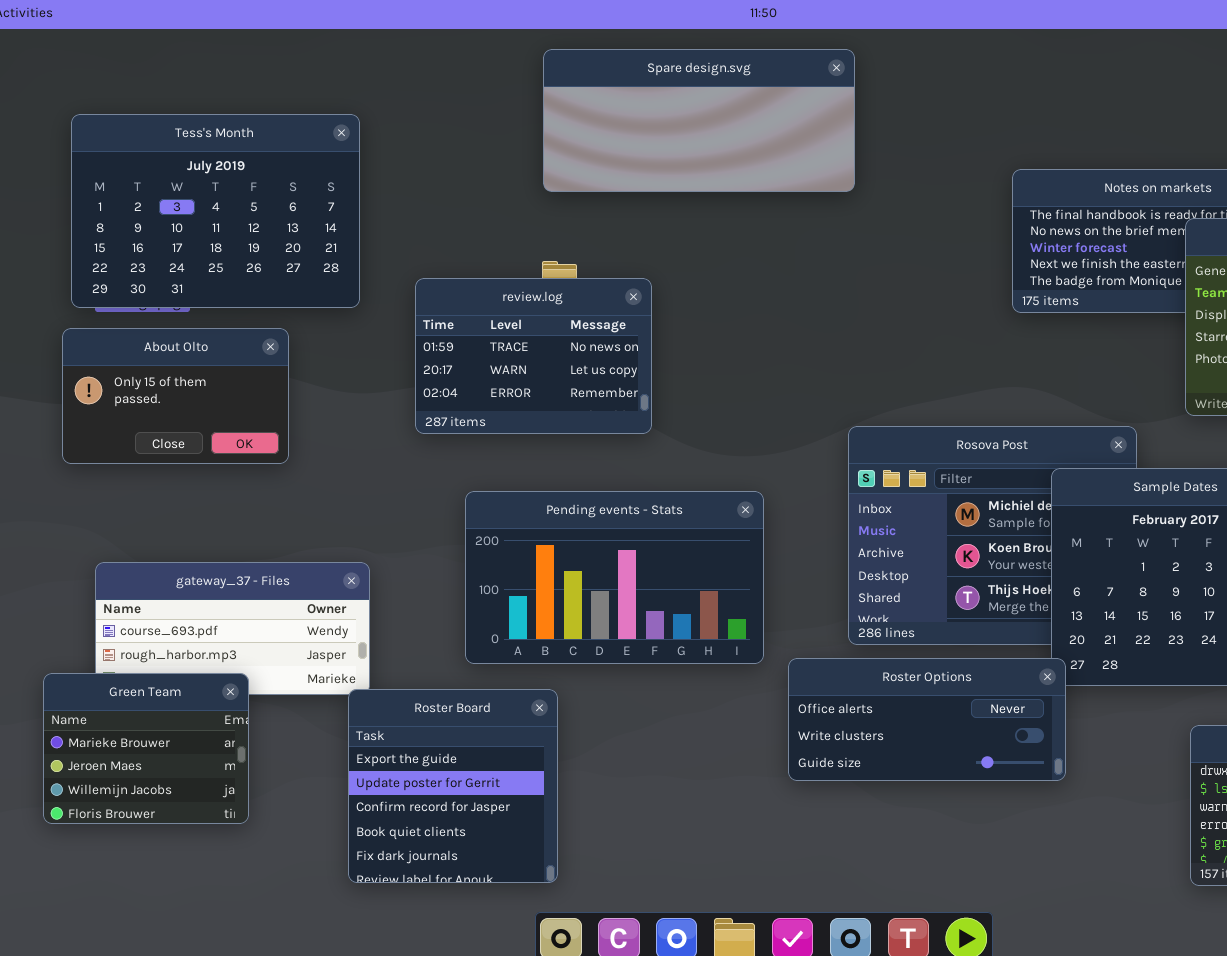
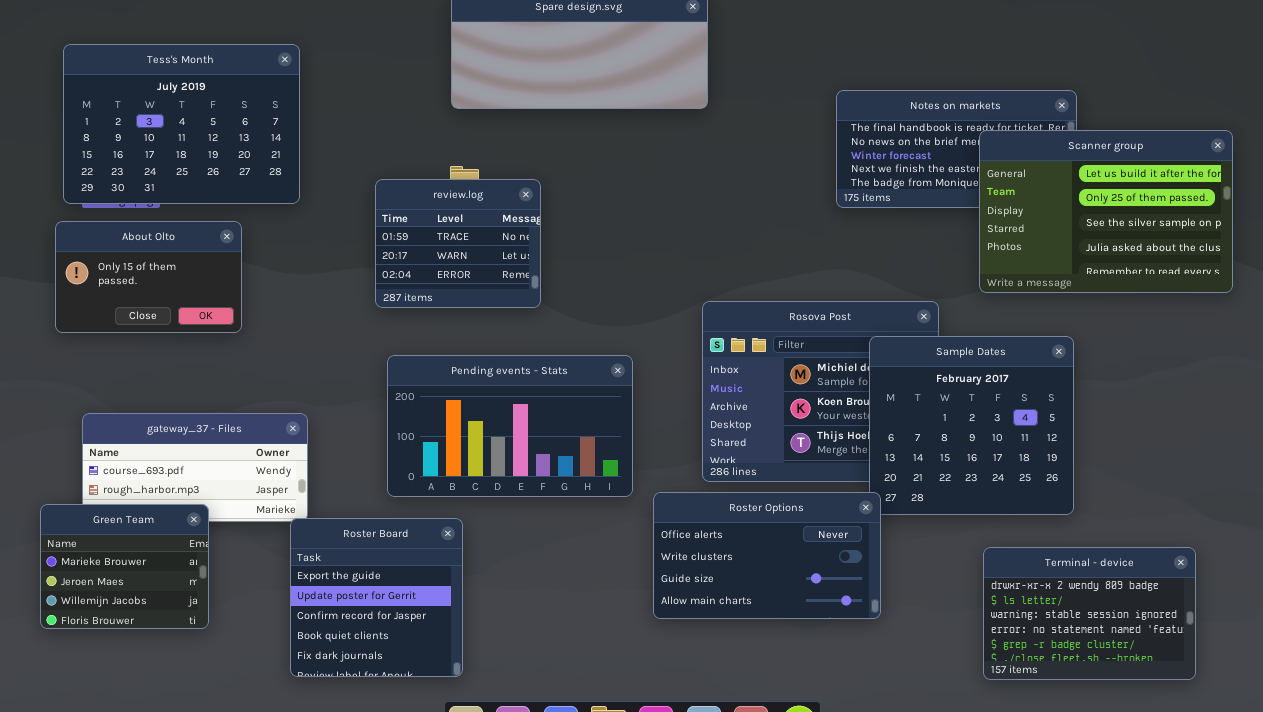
review.log: [415,278,652,434] -> [375,179,541,308], resized
Roster Options: [788,658,1066,781] -> [653,492,881,619], resized

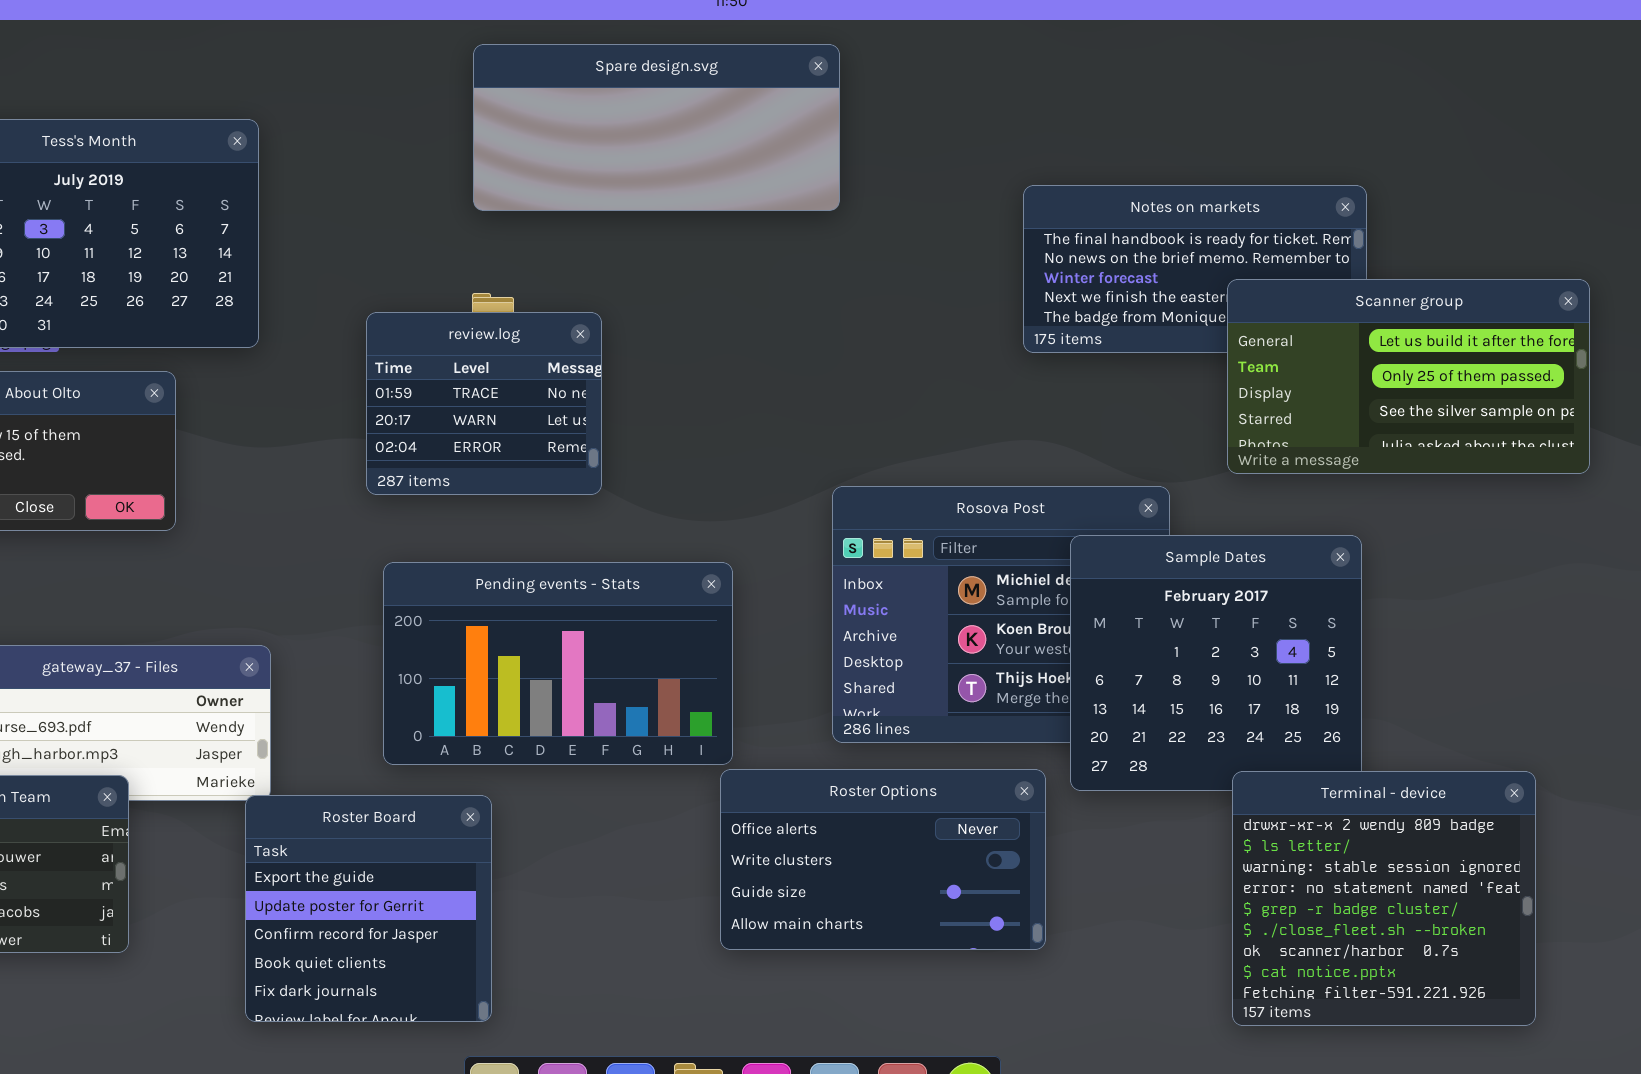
Scanner group: [979,130,1233,293] -> [1227,279,1590,474], resized
Roster Options: [653,492,881,619] -> [720,769,1046,950], moved
Terminal - device: [983,547,1196,680] -> [1232,771,1536,1026], resized

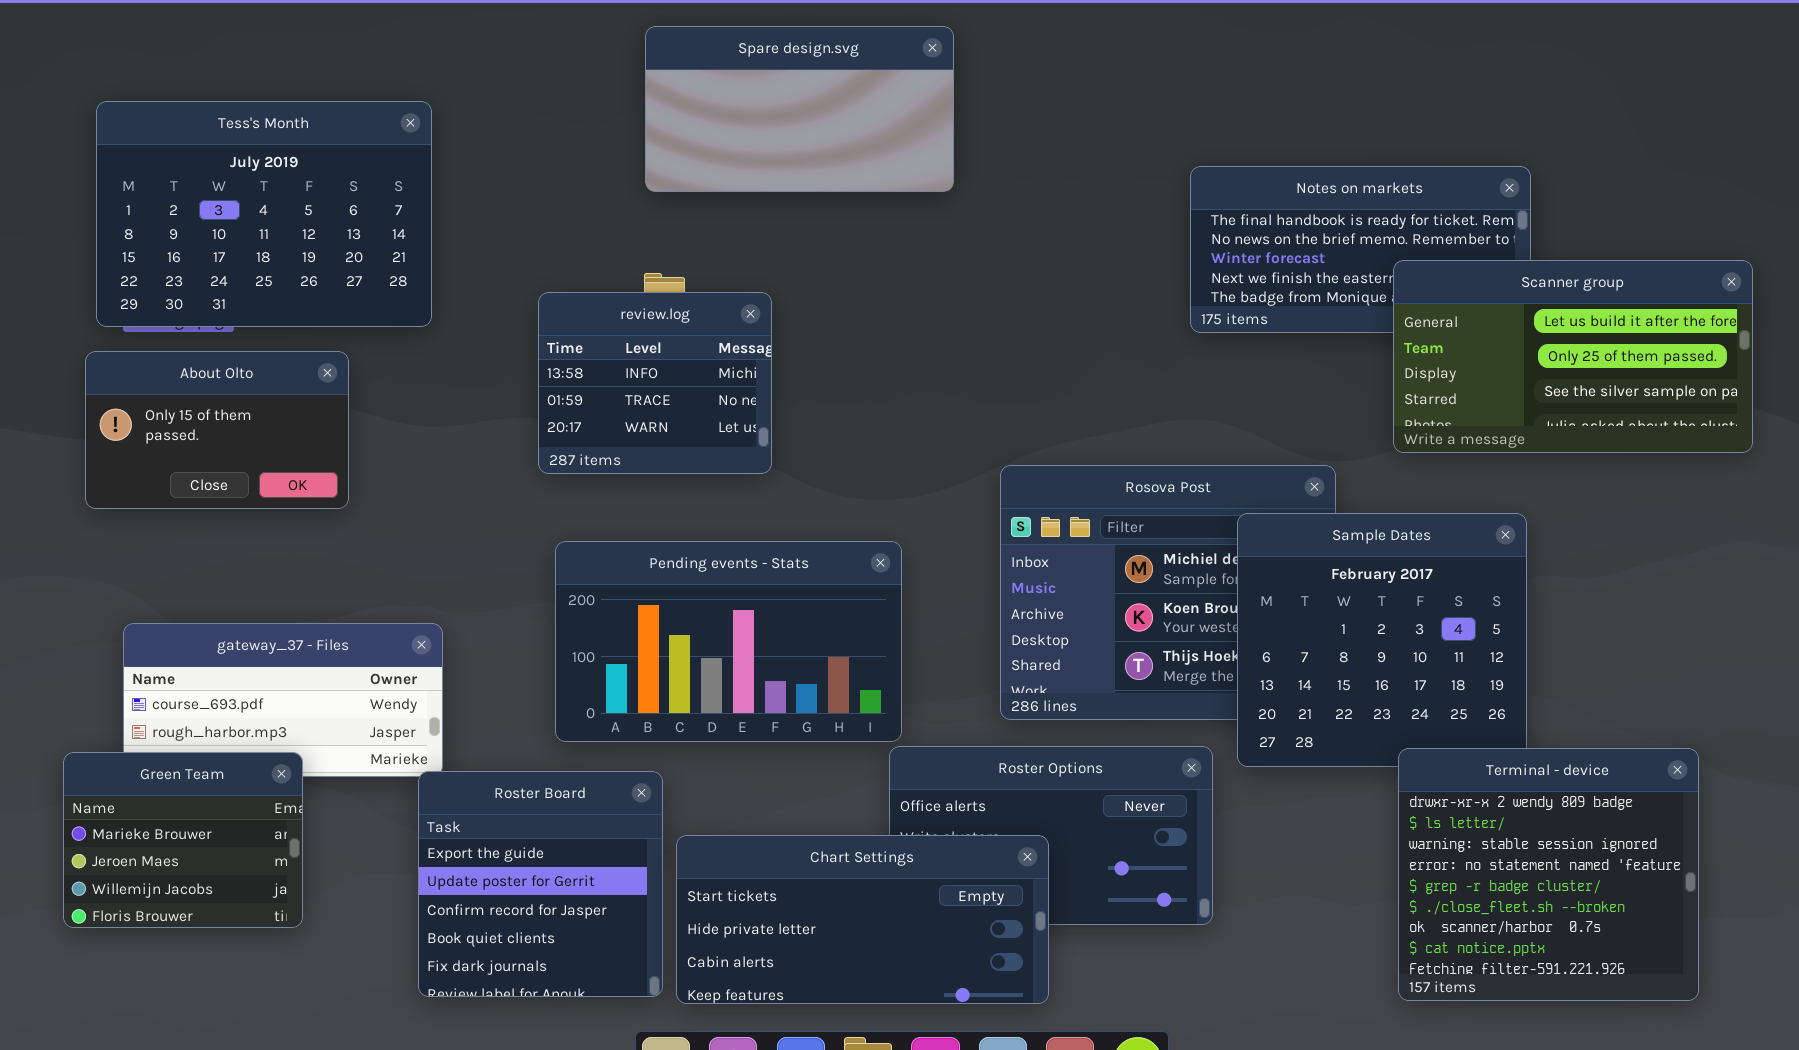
Spare design.svg: [473,44,840,211] -> [645,26,954,192], resized
review.log: [366,312,602,495] -> [538,292,772,474], scrolled up 1 row
Chart Settings: none -> [676,835,1049,1004], opened

